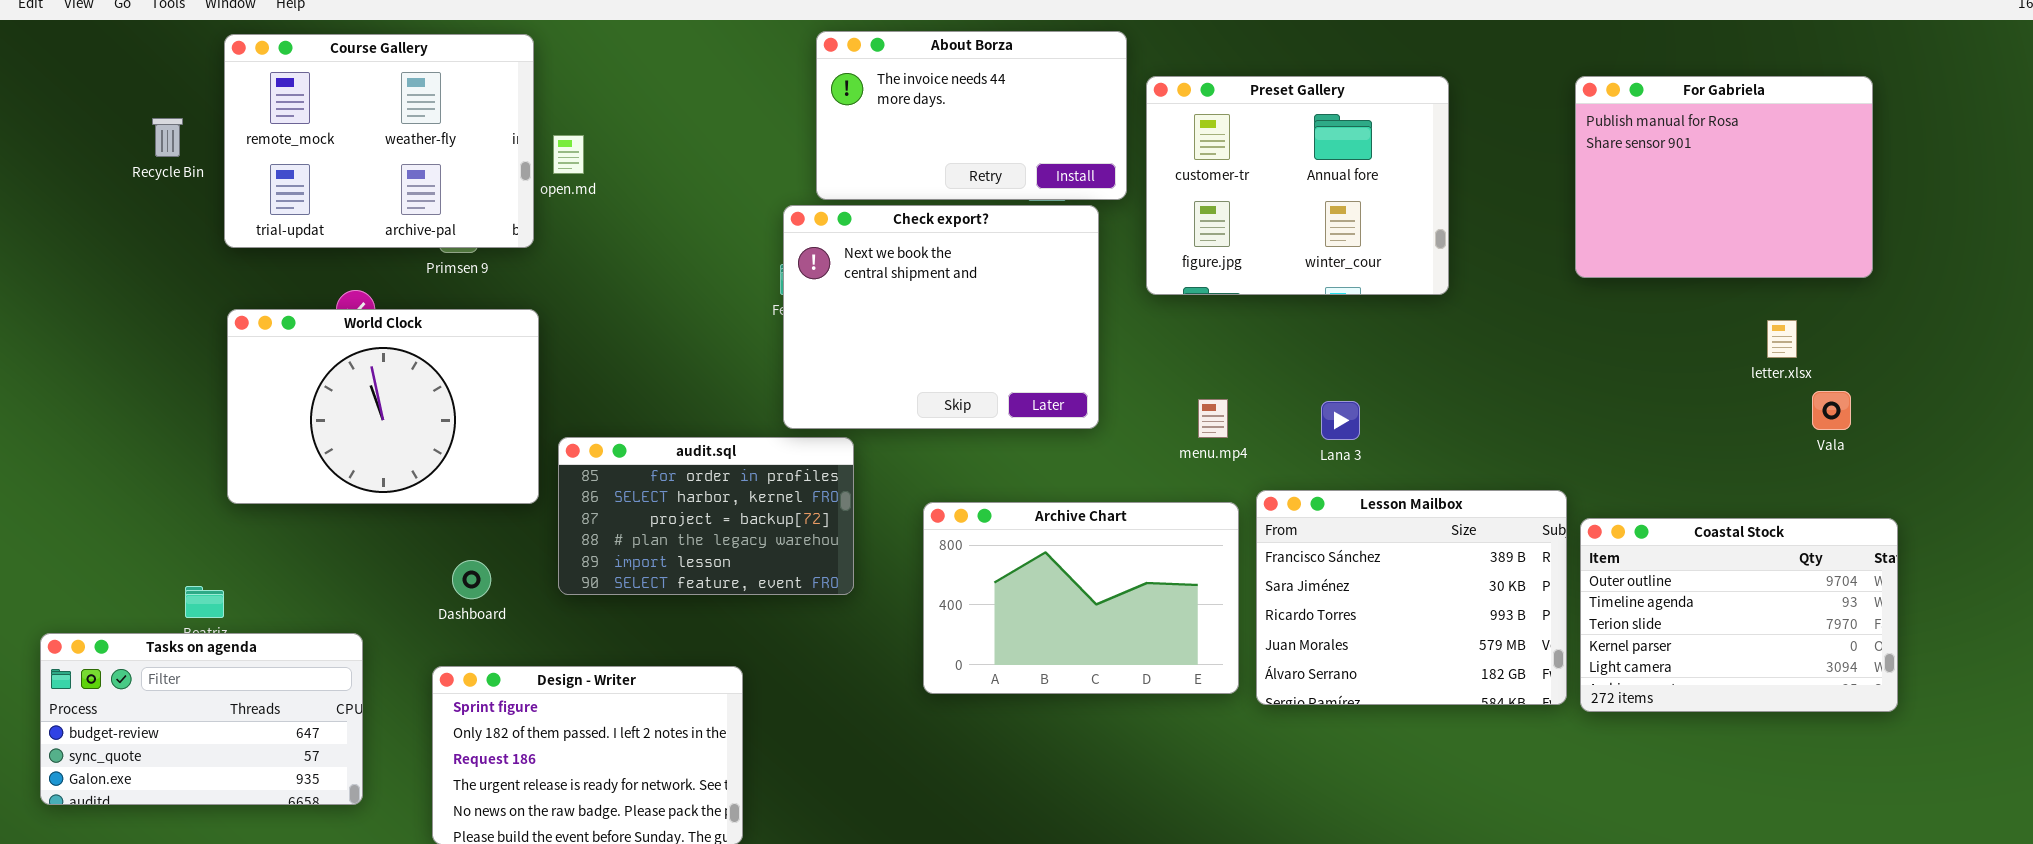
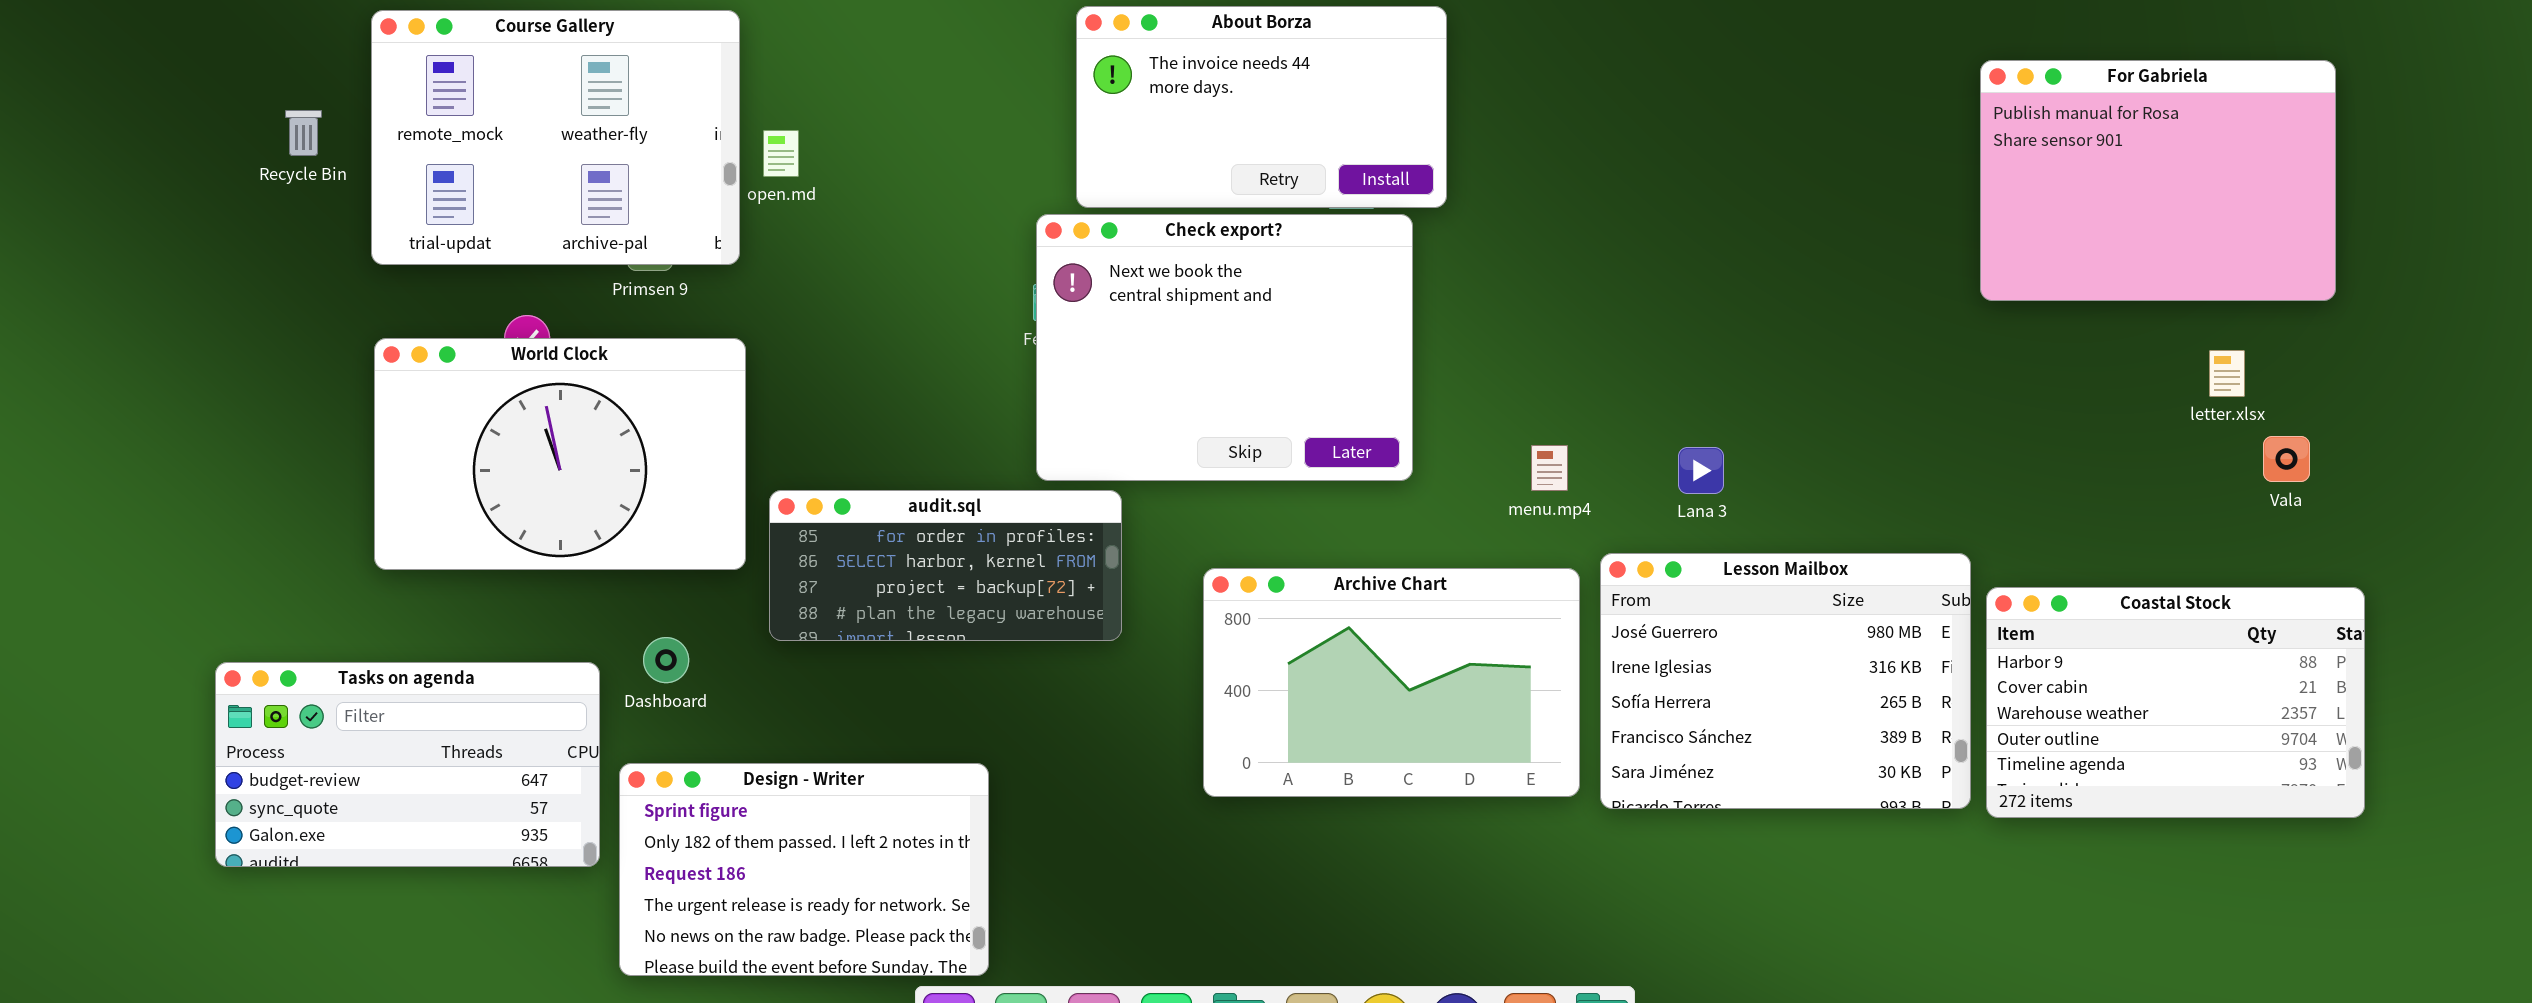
Preset Gallery: [1146,76,1449,295] -> none, closed
audit.sql: [558,437,854,595] -> [769,490,1122,641], resized
Lesson Mailbox: [1256,490,1567,705] -> [1600,553,1971,809], scrolled up 3 rows
Coastal Stock: [1580,518,1898,712] -> [1986,587,2365,818], scrolled up 3 rows
Tasks on agenda: [40,633,363,805] -> [215,662,600,867], moved

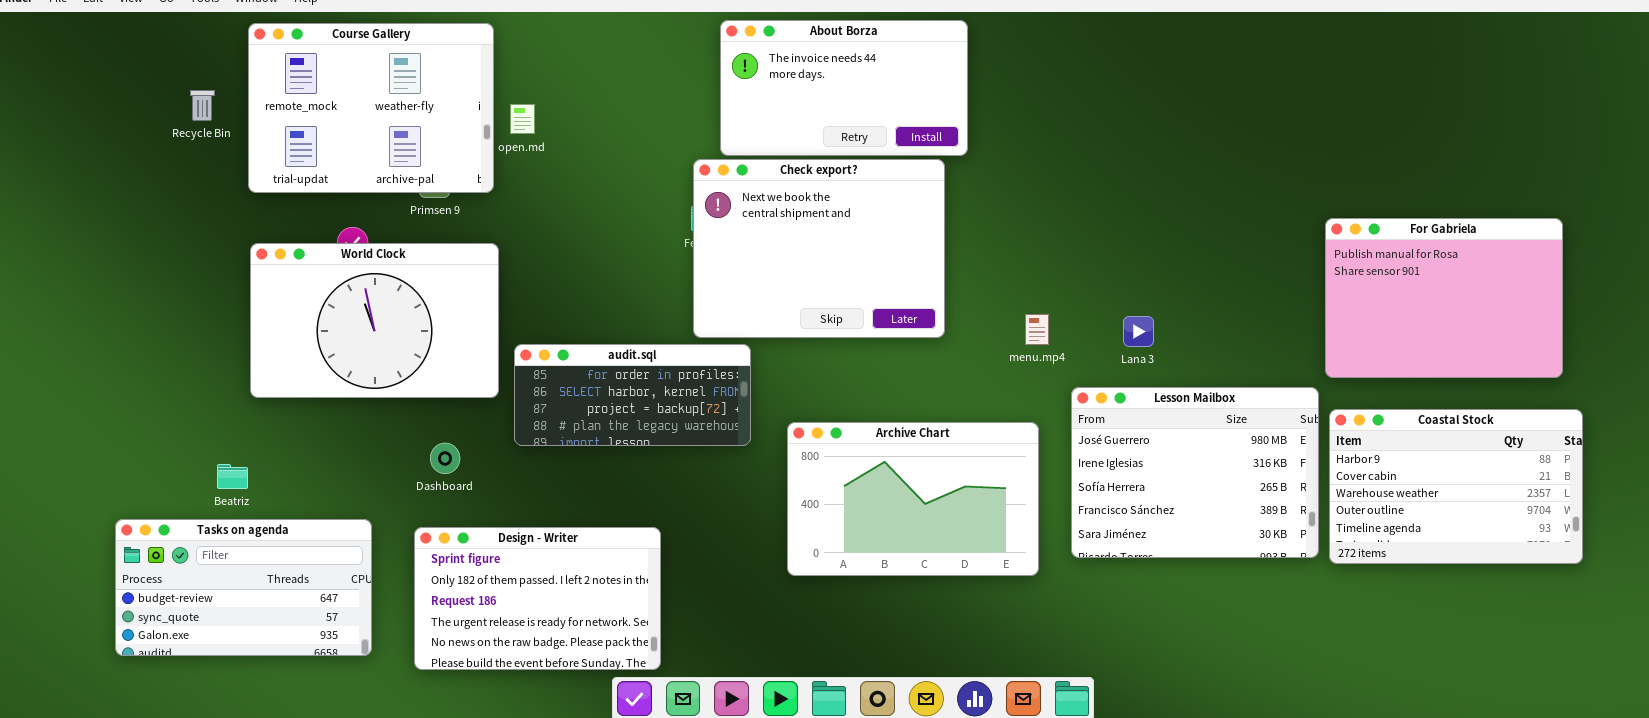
For Gabriela: [1980,60,2336,301] -> [1325,218,1563,378], moved
Archive Chart: [1203,568,1580,797] -> [787,422,1039,576], moved
Tasks on agenda: [215,662,600,867] -> [115,519,372,656], moved

